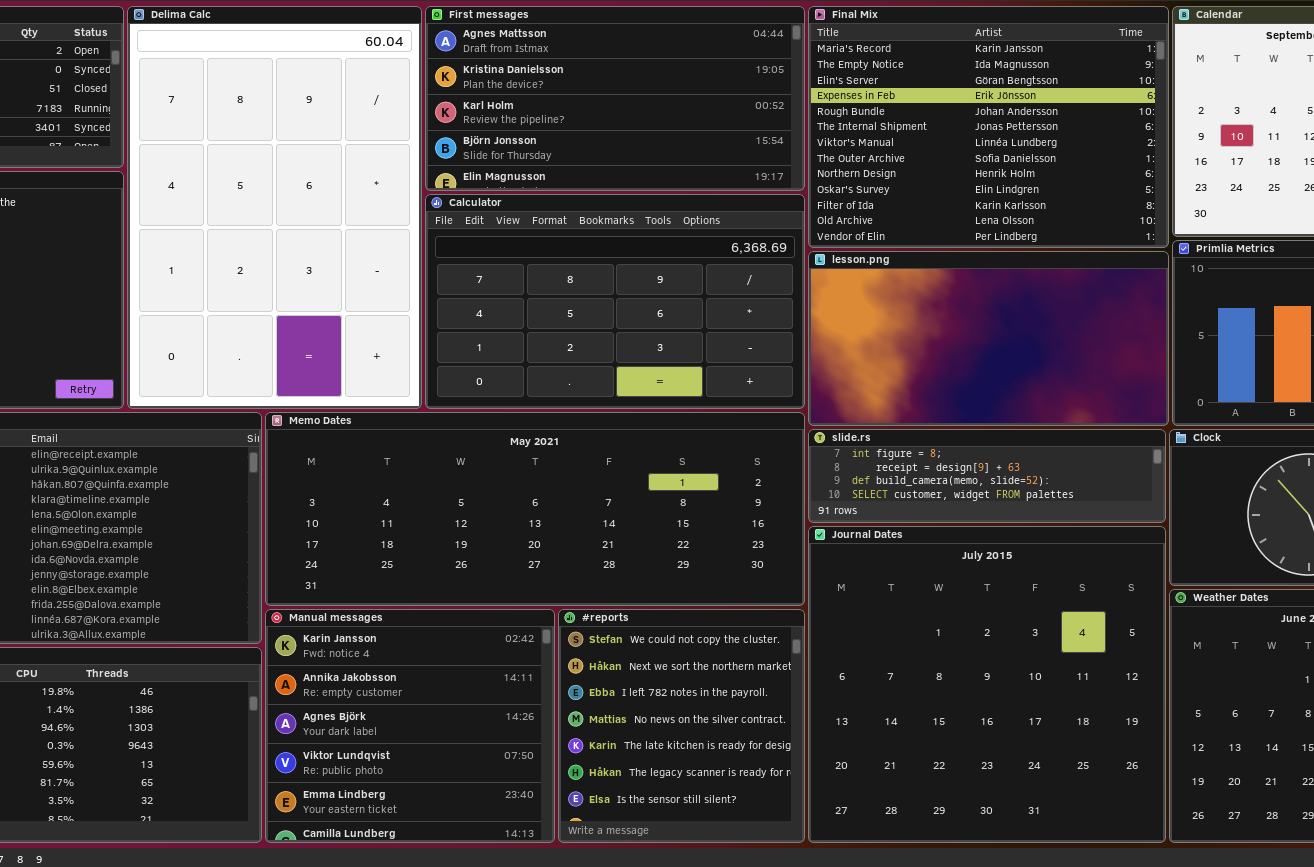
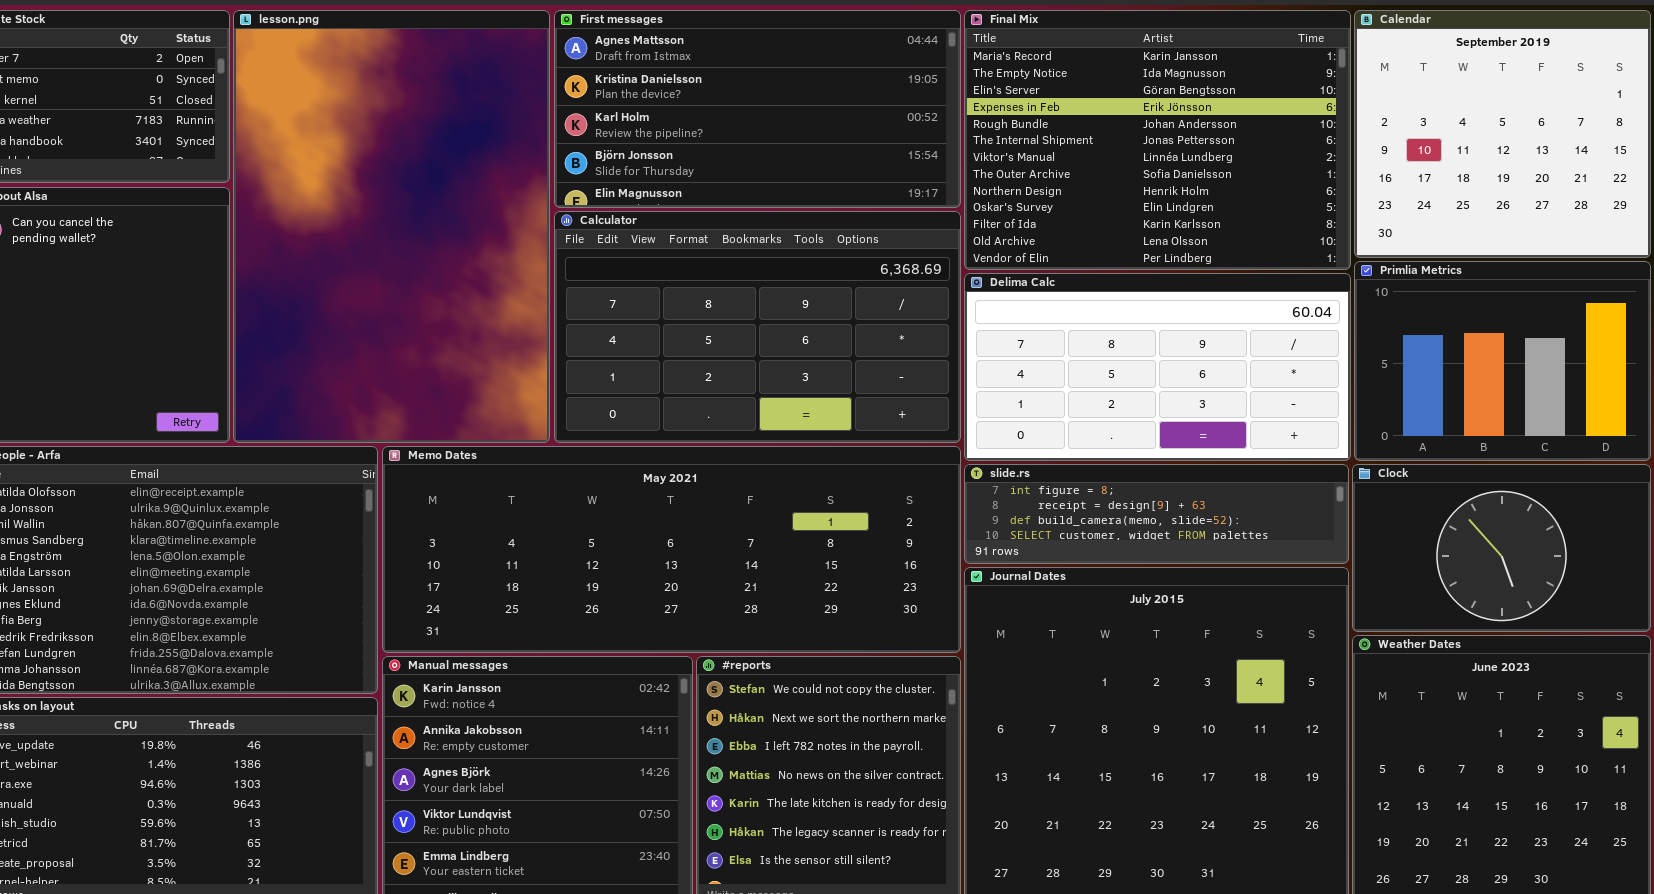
Delima Calc: [127,6,422,409] -> [964,273,1351,461], moved, resized
lesson.png: [808,251,1169,426] -> [233,10,550,443], moved, resized

